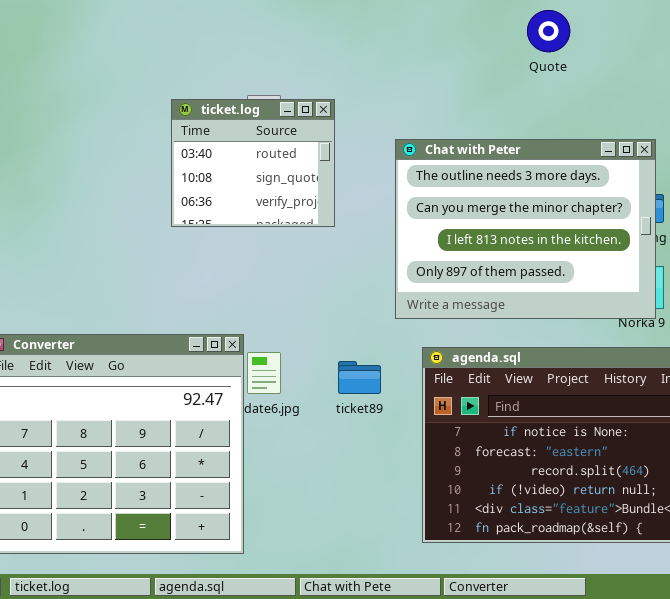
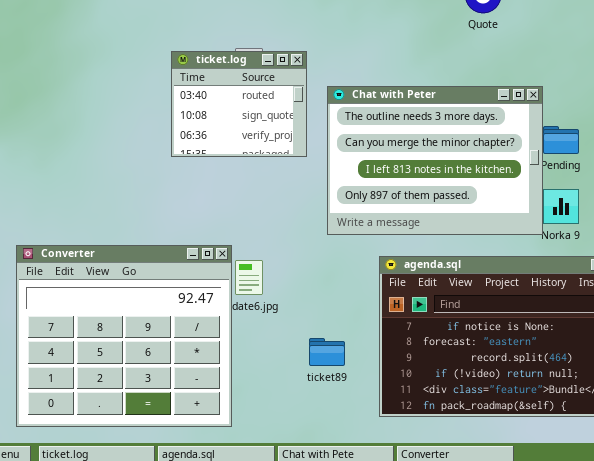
Chat with Peter: [395,139,656,319] -> [327,86,543,235], moved
ticket89: [338,361,381,394] -> [309,338,345,366], moved

